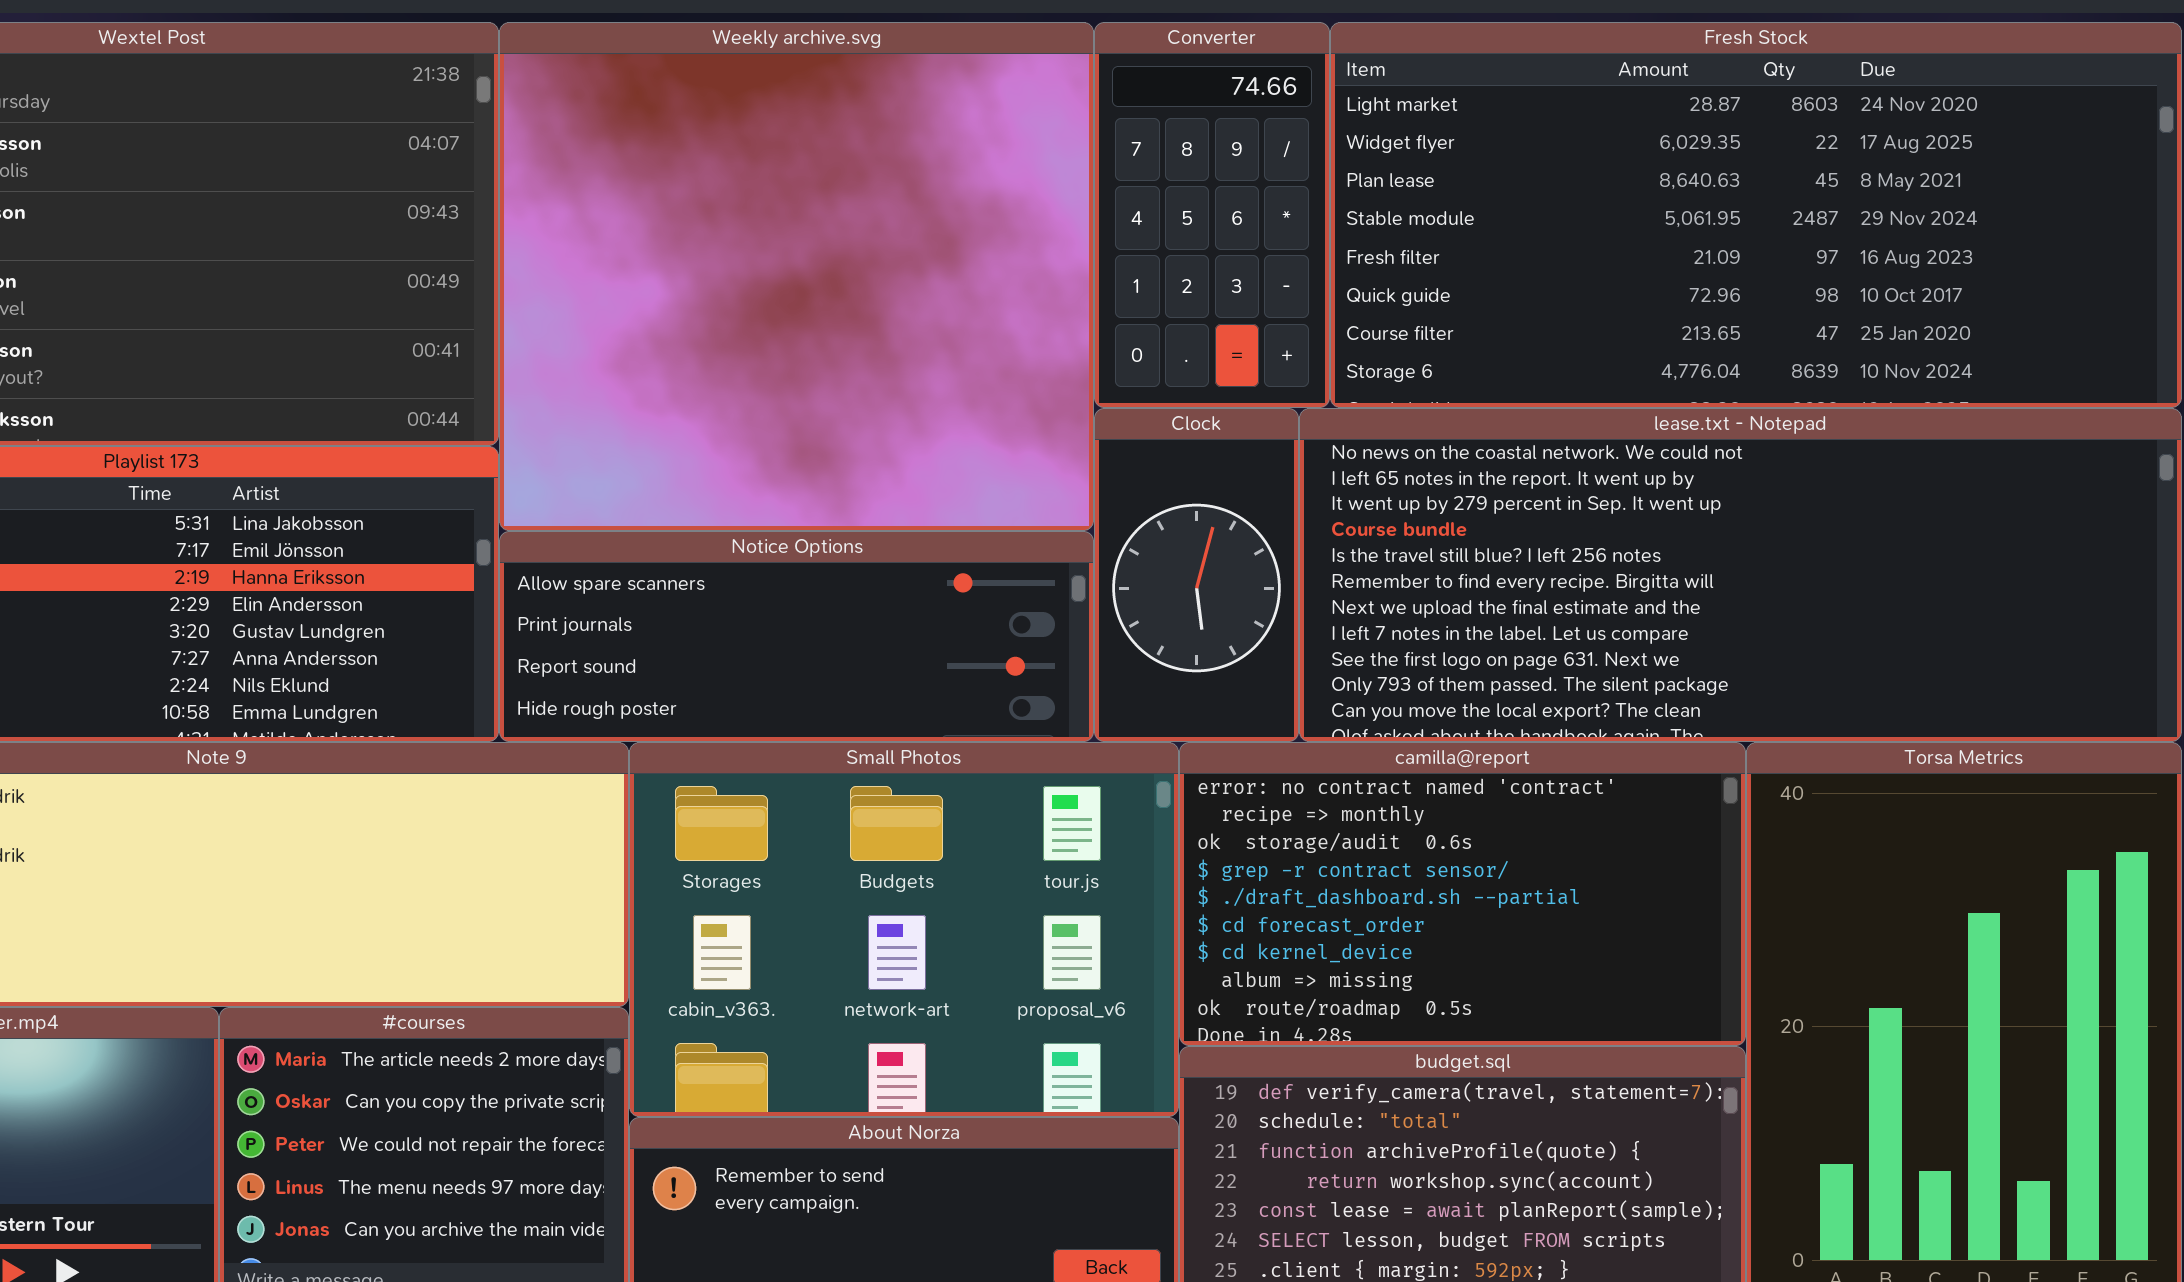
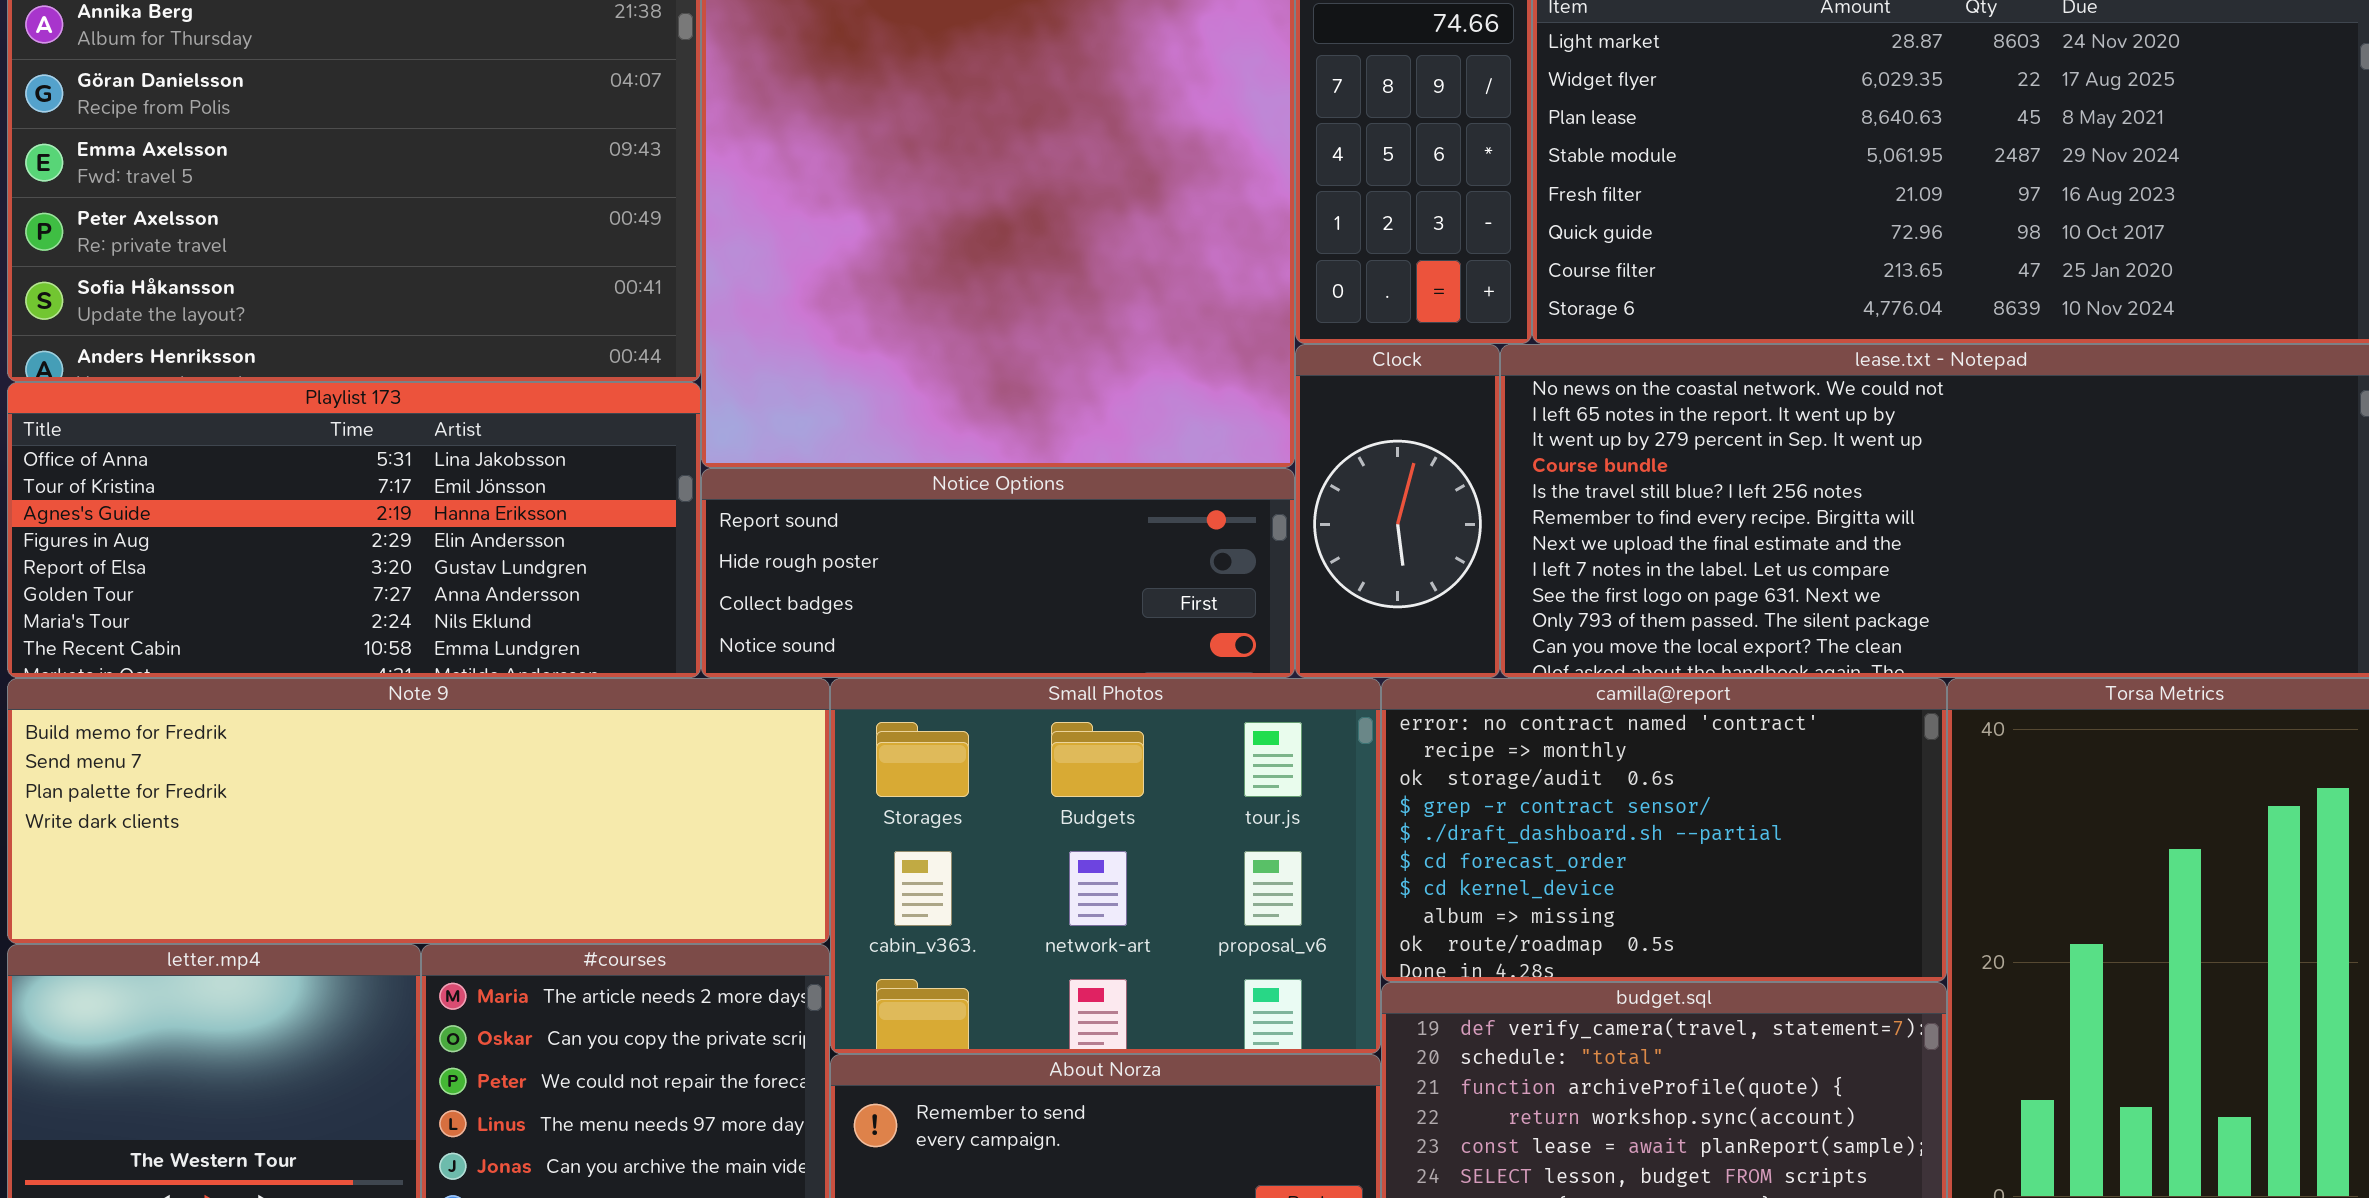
Notice Options: [499,531,1094,742] -> [701,468,1295,678], scrolled down 2 rows

